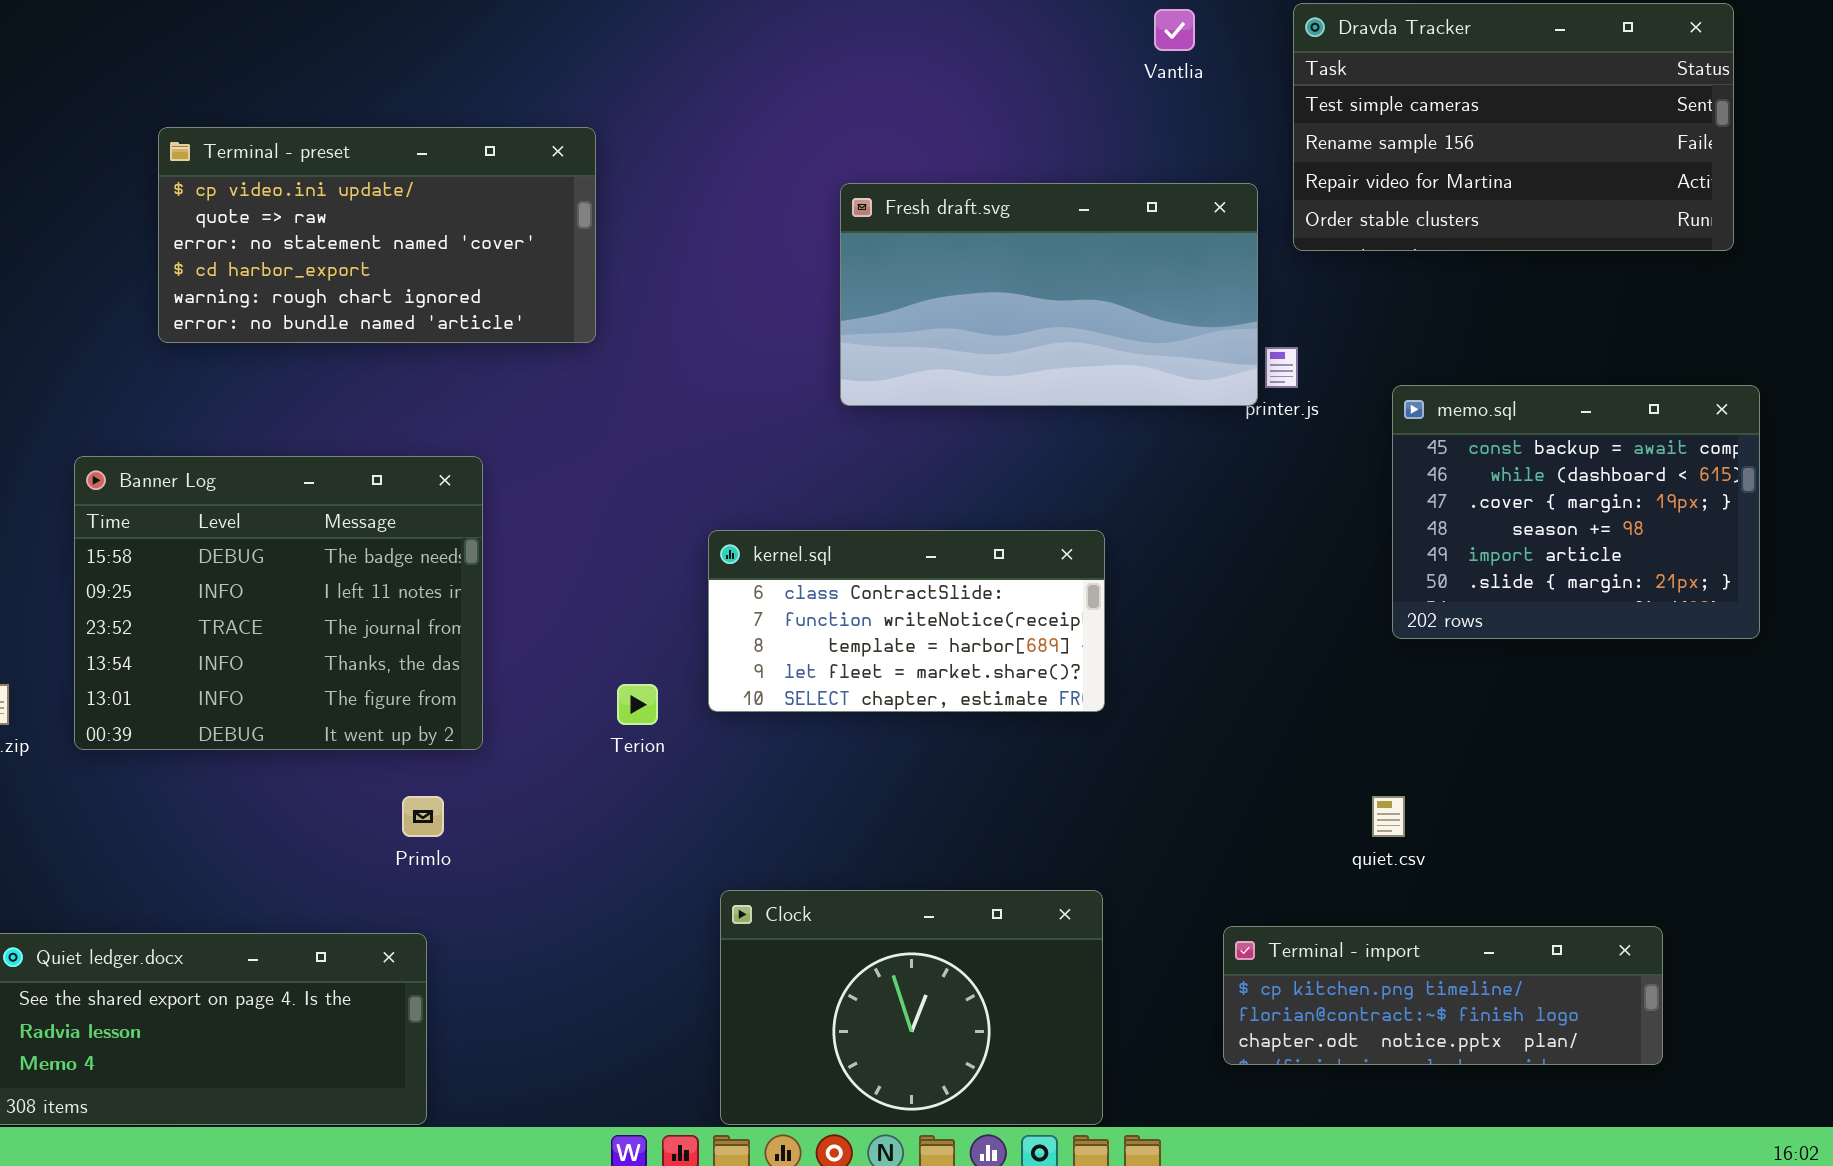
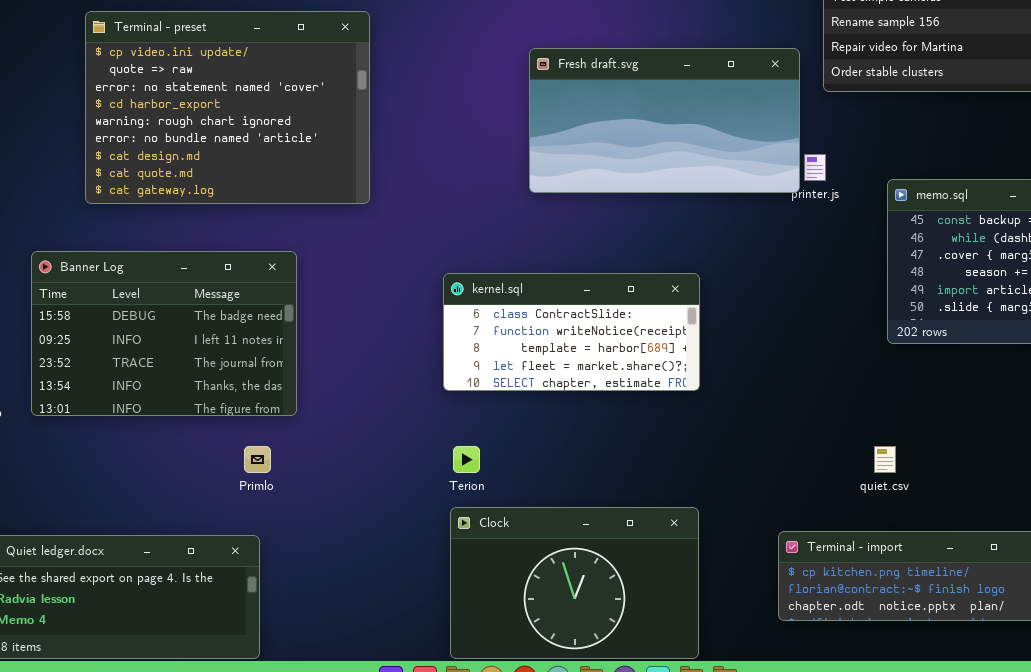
Terminal - preset: [158,127,596,343] -> [85,11,370,204], resized
Banner Log: [74,456,483,750] -> [31,251,297,416], resized
Terion: [617,684,658,725] -> [453,446,480,473], moved

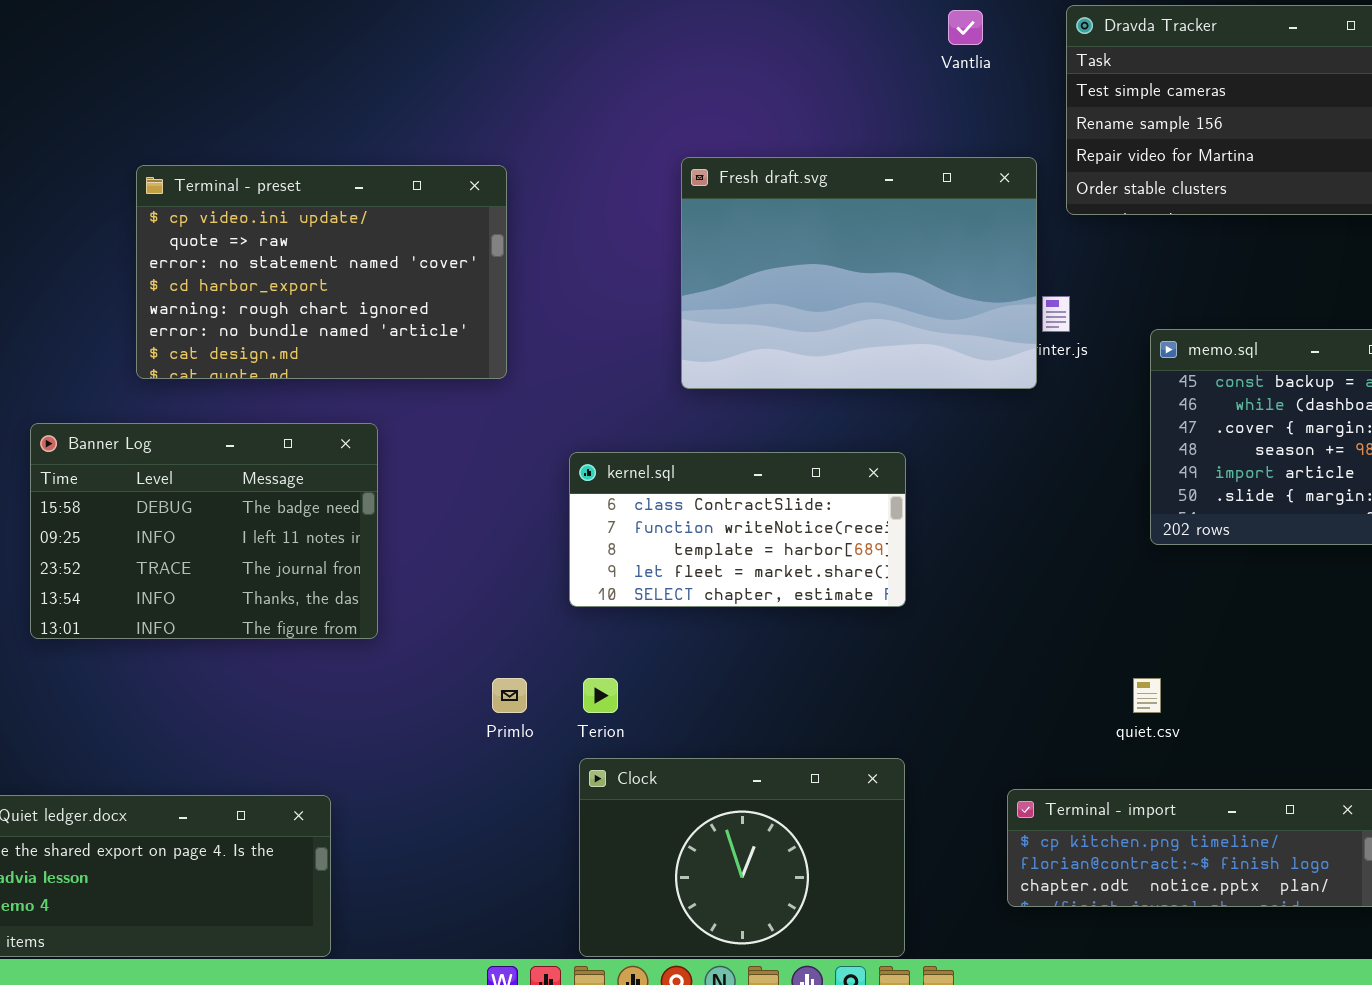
Terminal - preset: [85,11,370,204] -> [136,165,507,379], moved, resized
Fresh draft.svg: [529,48,800,193] -> [681,157,1037,389], resized
Primlo: [244,446,271,473] -> [492,678,527,713], moved

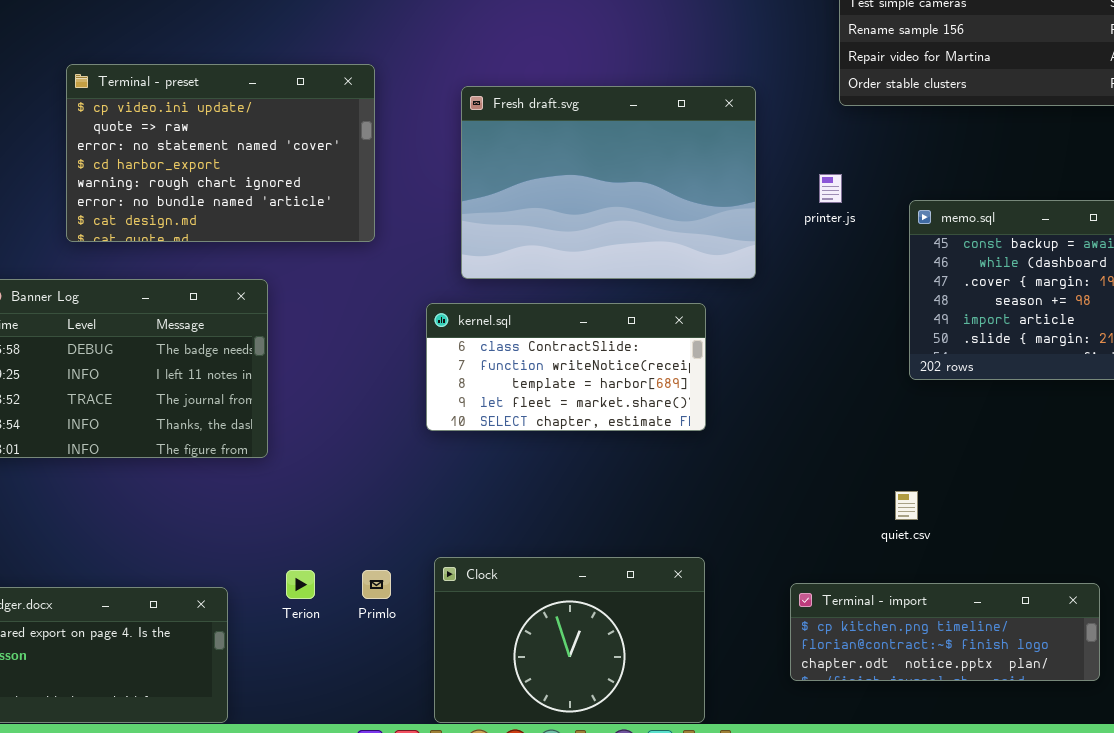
Fresh draft.svg: [681,157,1037,389] -> [461,86,756,279], moved
Primlo: [492,678,527,713] -> [362,570,391,599], moved
Terion: [583,678,618,713] -> [286,570,315,599], moved

